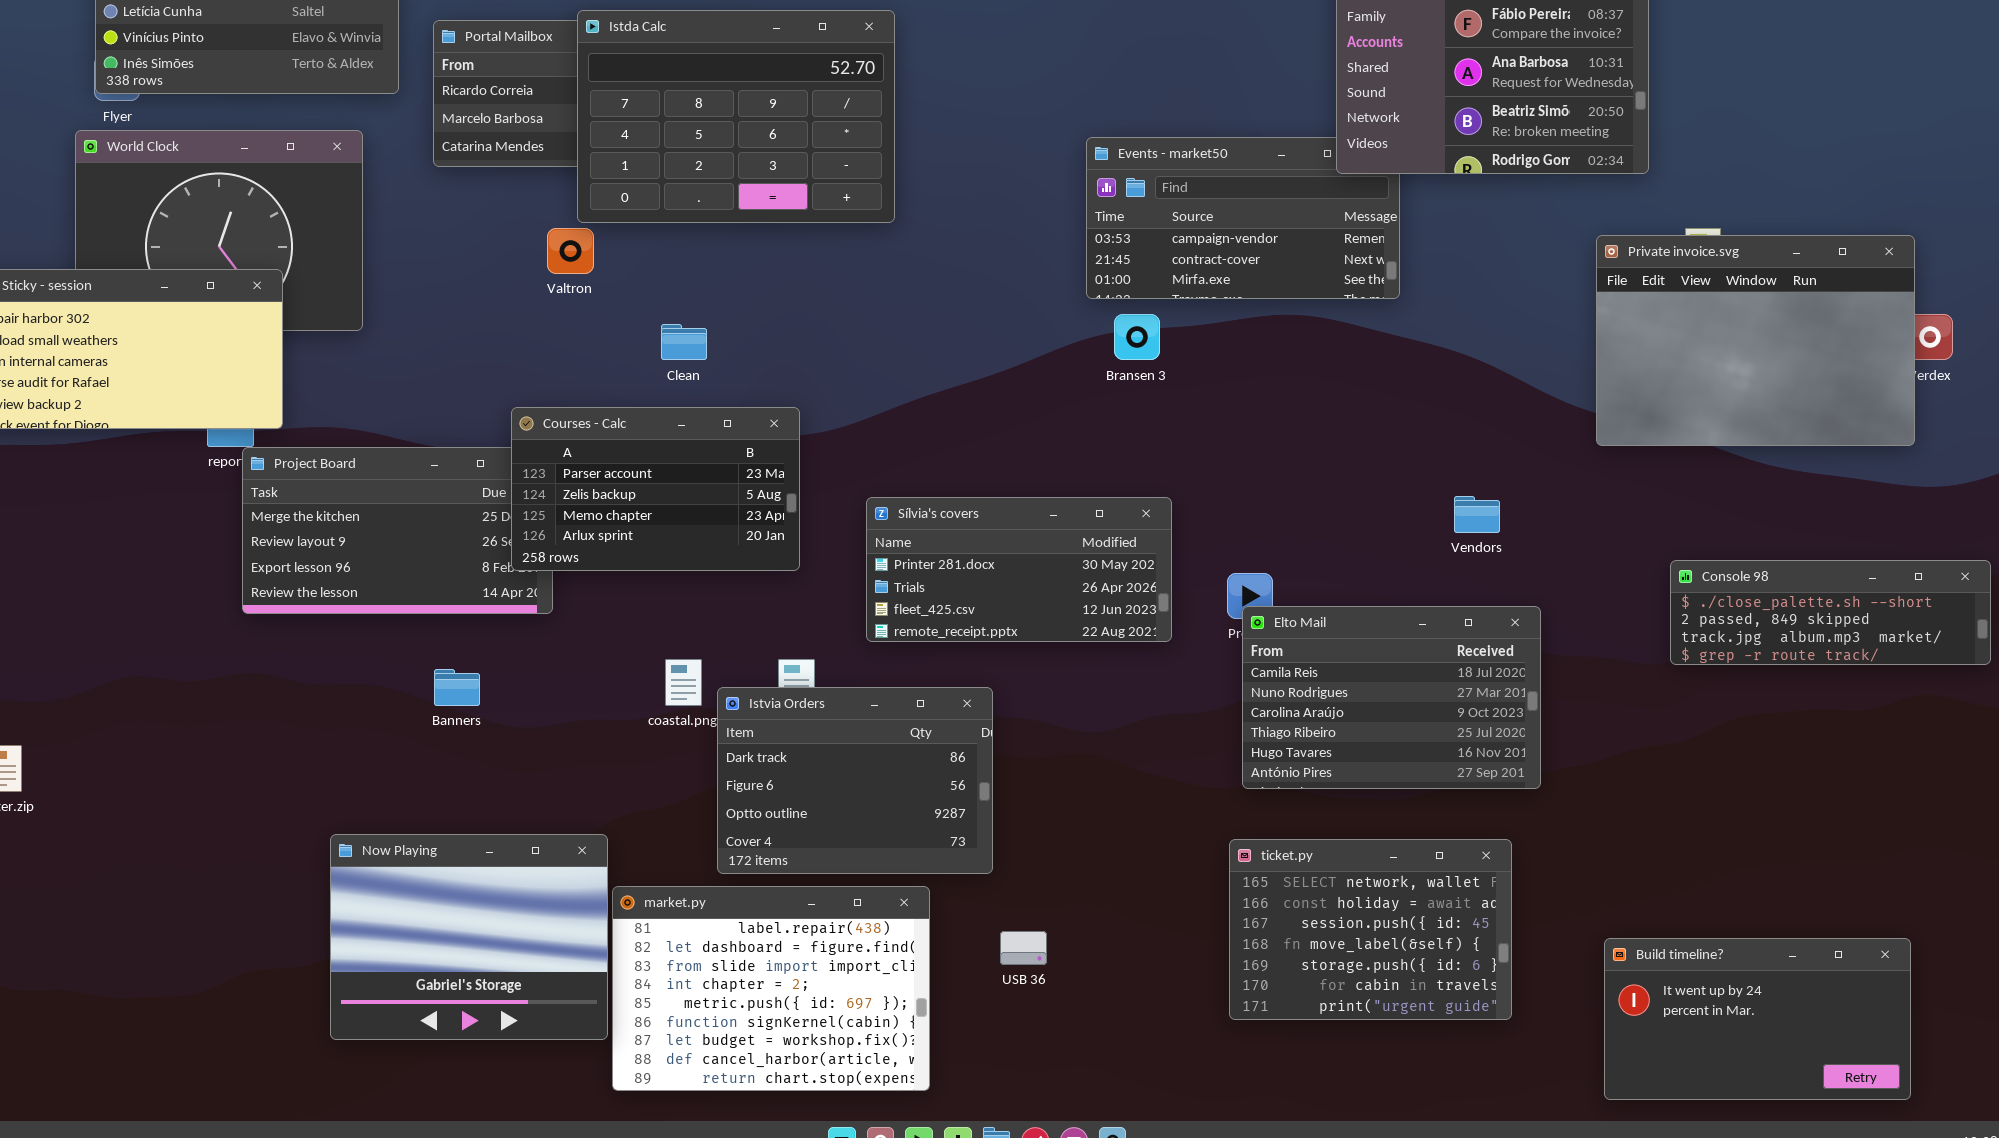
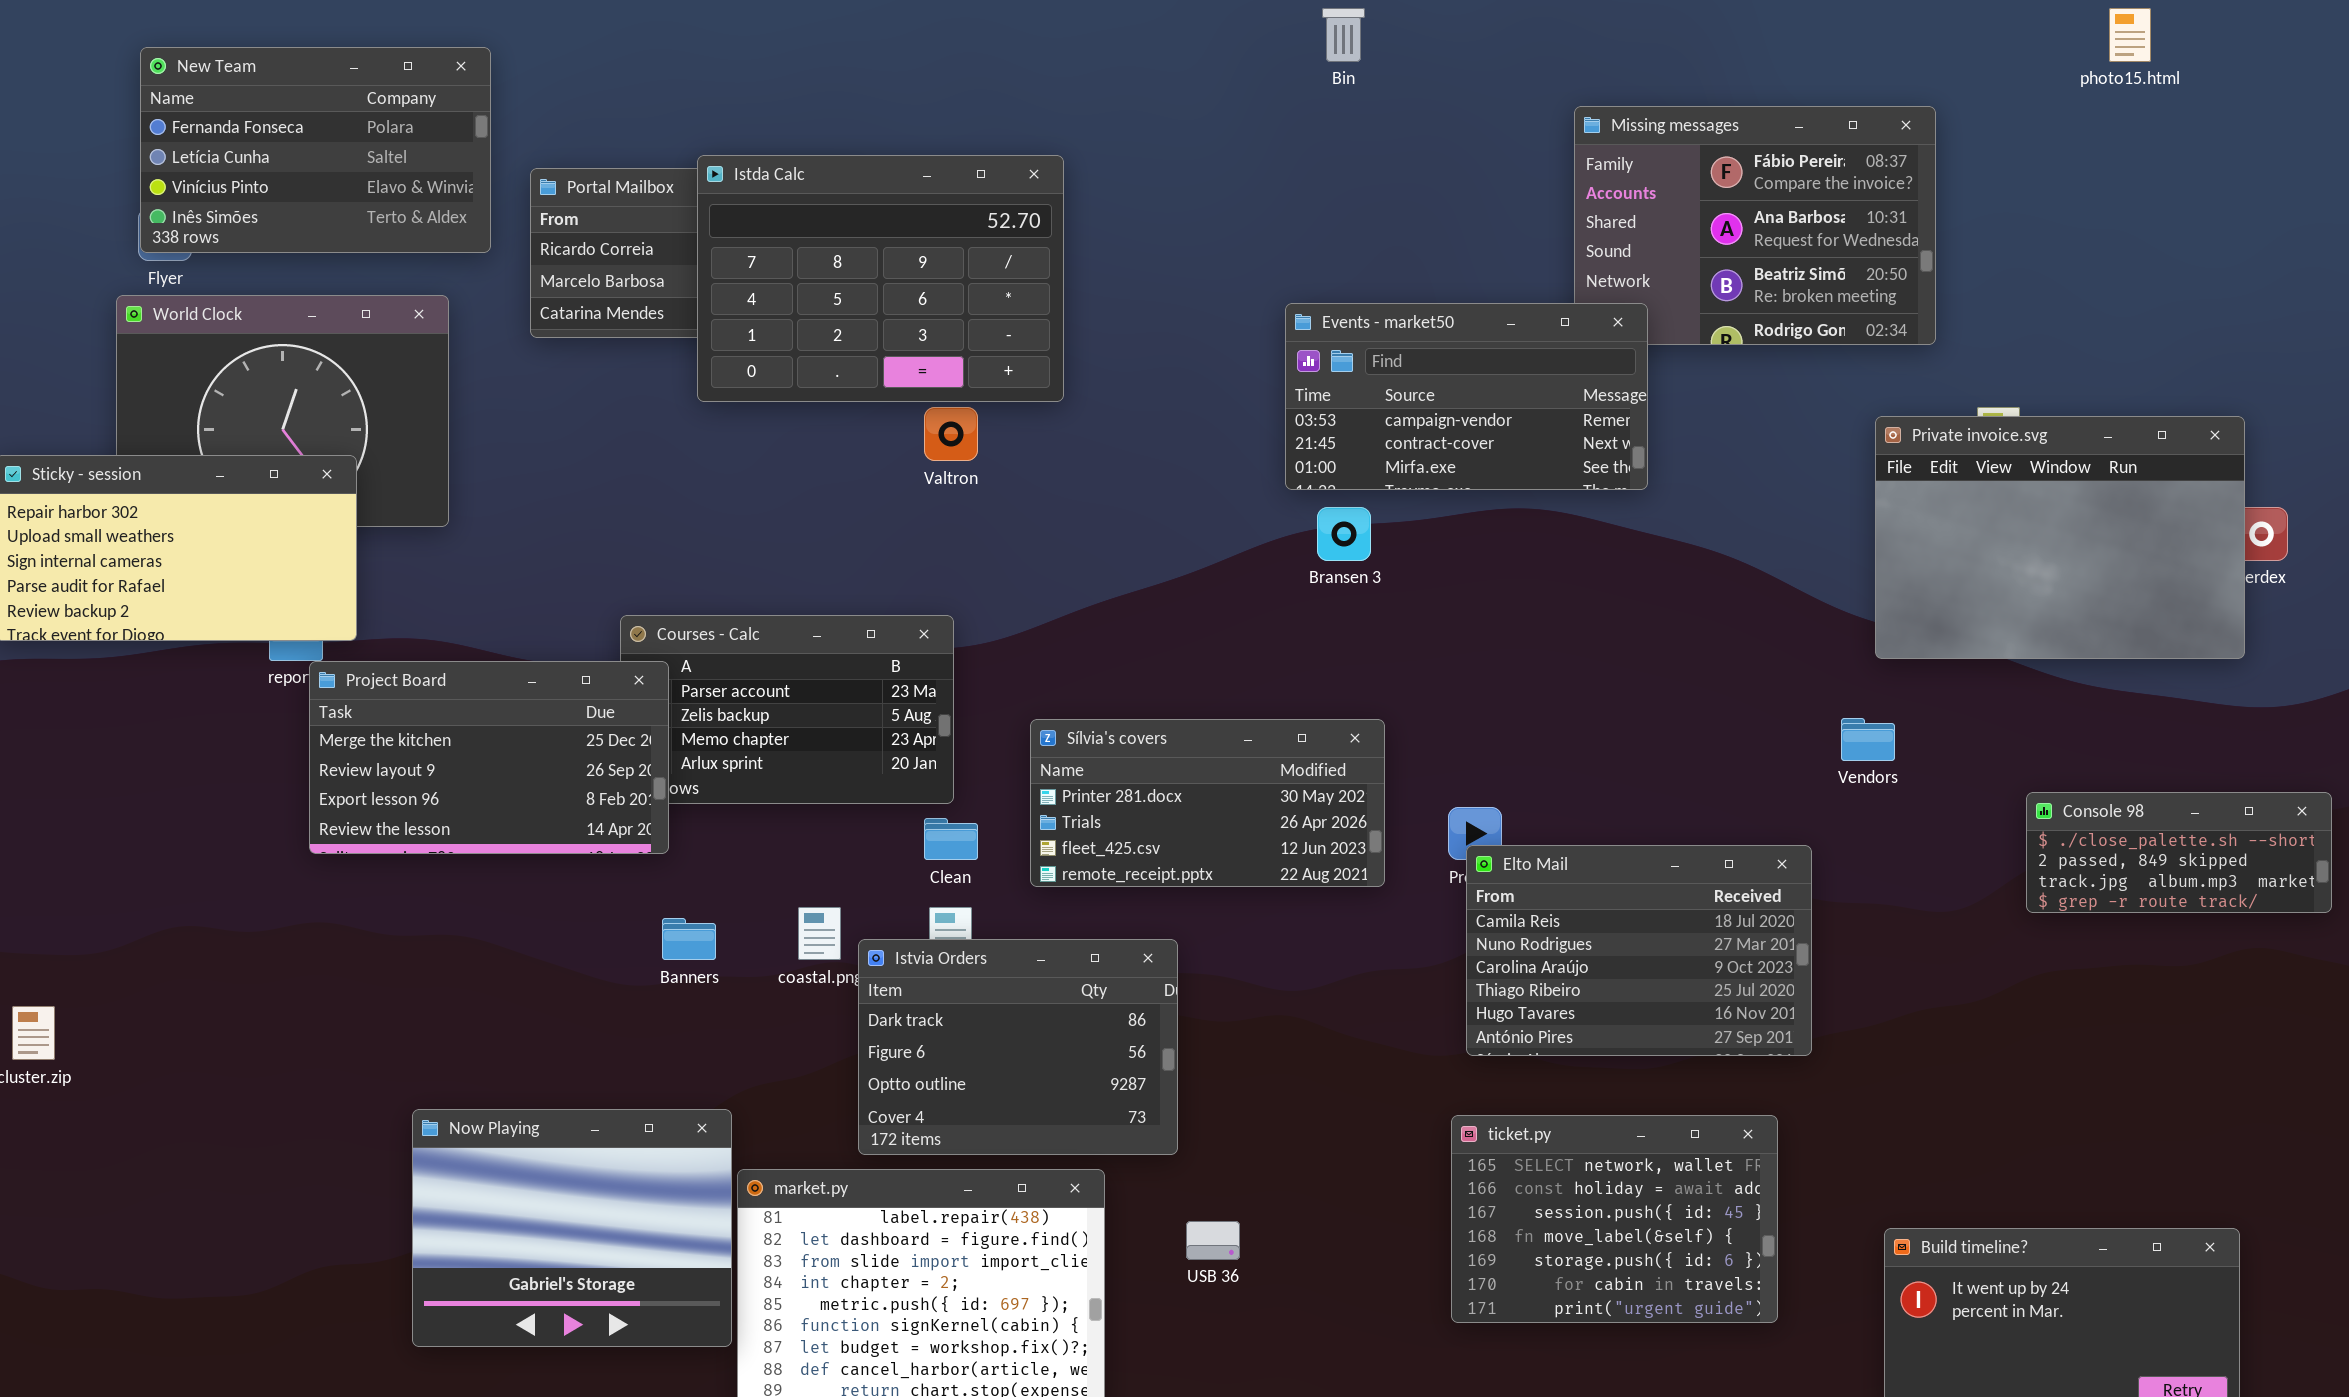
Events - market50: [1086,137,1400,299] -> [1285,303,1648,490], raised
Valtron: [547,228,594,274] -> [924,407,978,461], moved
Clean: [661,324,707,360] -> [924,818,978,860], moved
Project Board: [242,447,553,614] -> [309,661,669,854], raised
Vendors: [1454,496,1500,533] -> [1841,718,1895,761], moved
Console 98: [1670,560,1991,665] -> [2026,792,2332,913], resized
Banners: [434,669,480,706] -> [662,918,716,960], moved

